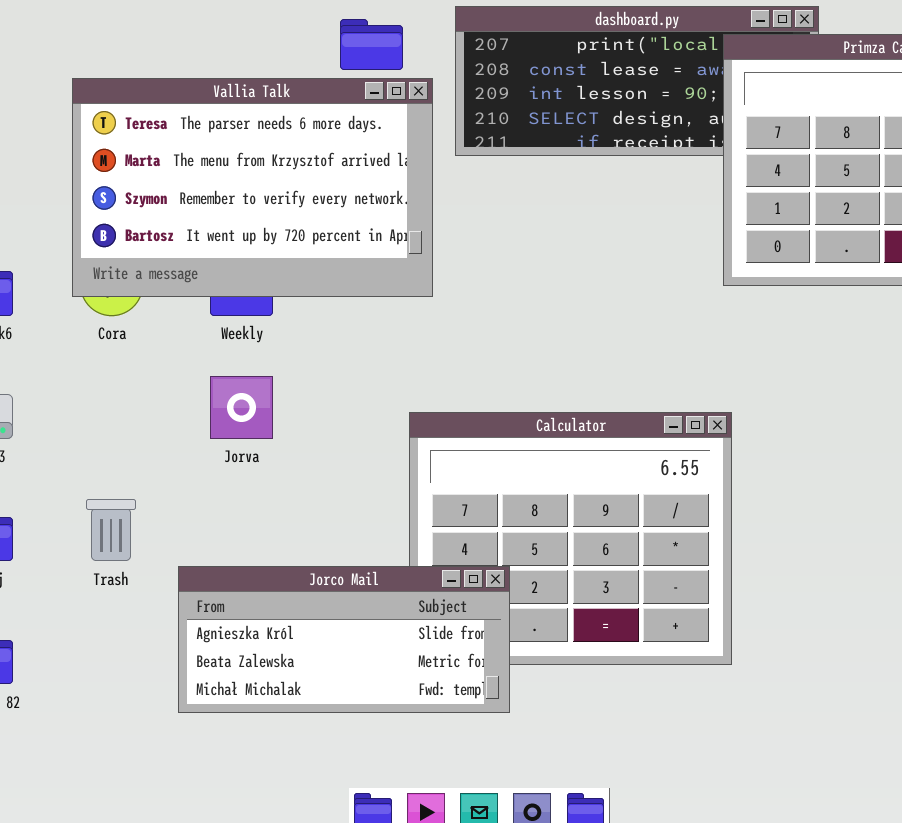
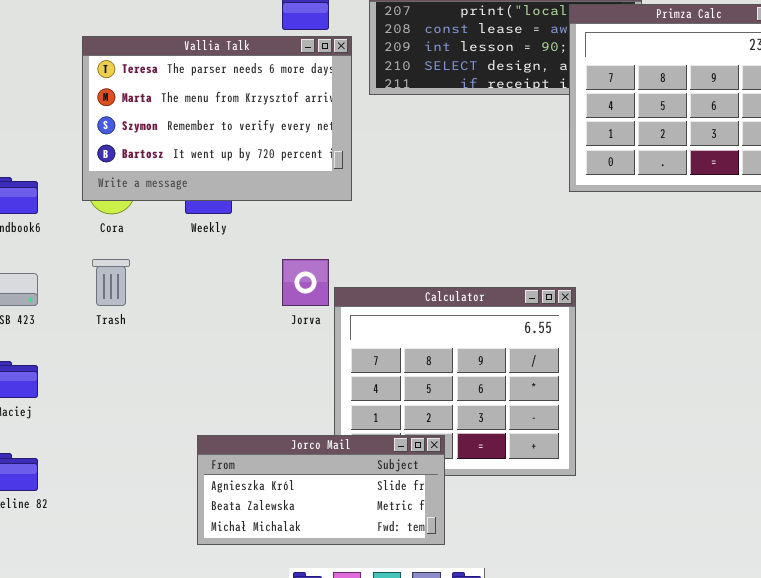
Jorva: [210,376,273,439] -> [282,259,329,306], moved
Trash: [86,499,136,561] -> [92,259,130,306], moved
Jorco Mail: [178,566,510,713] -> [197,435,445,545], moved

